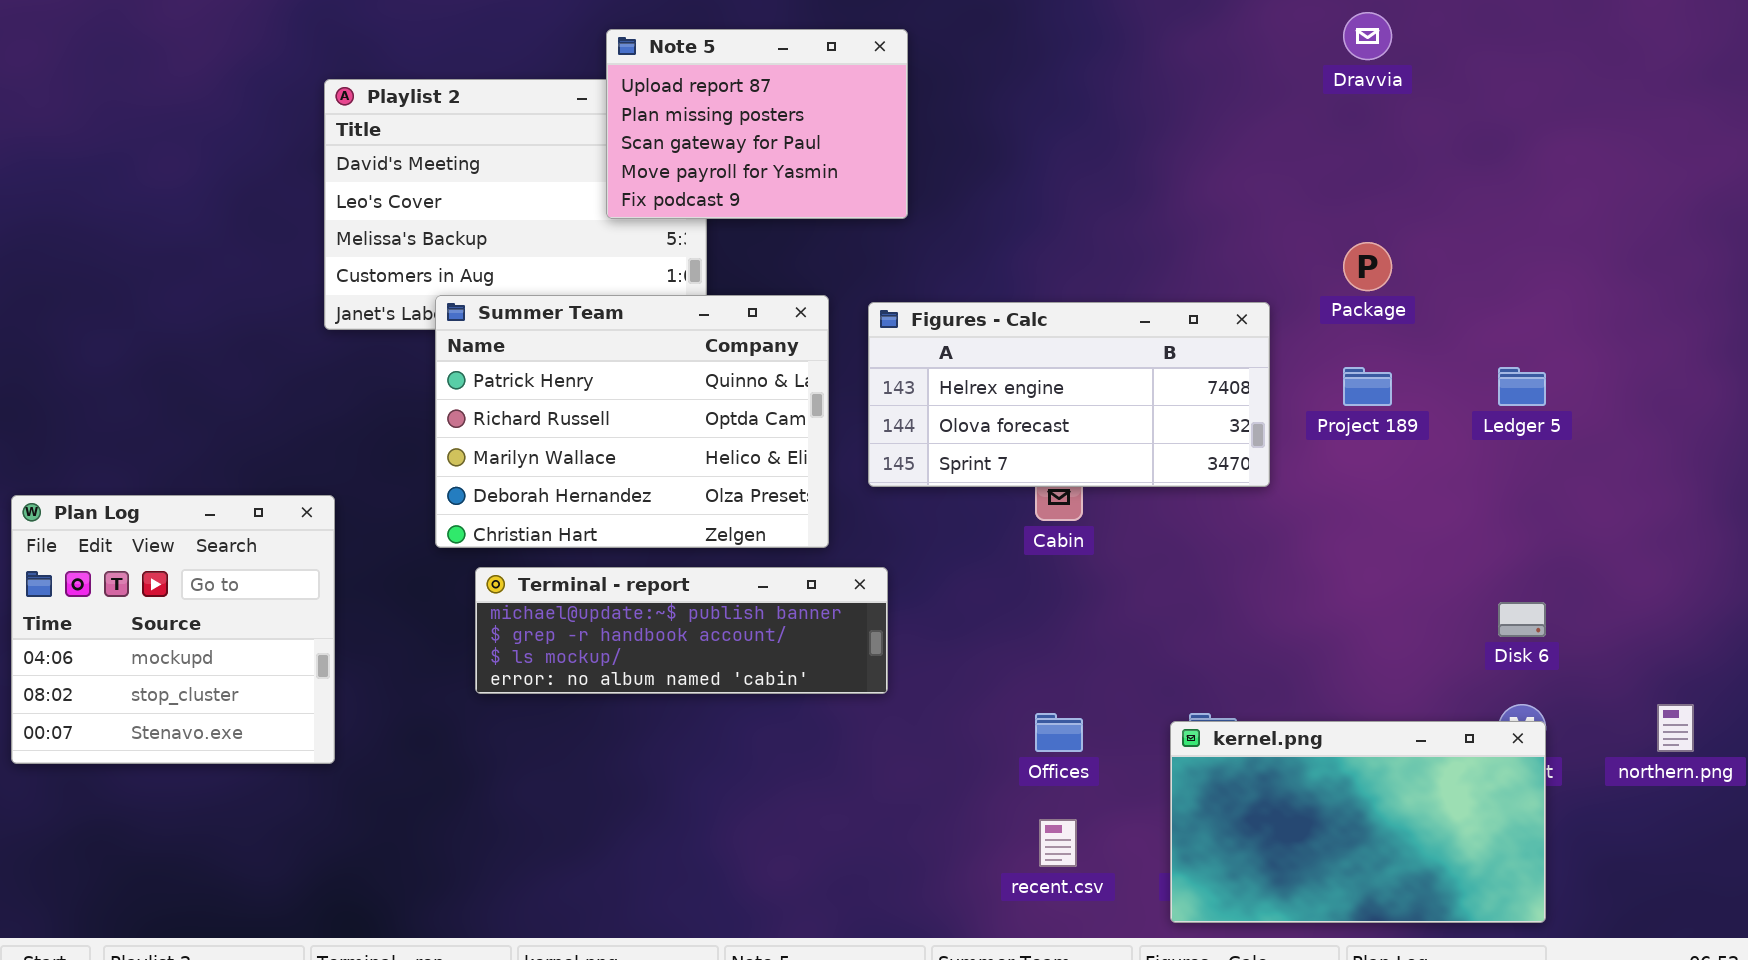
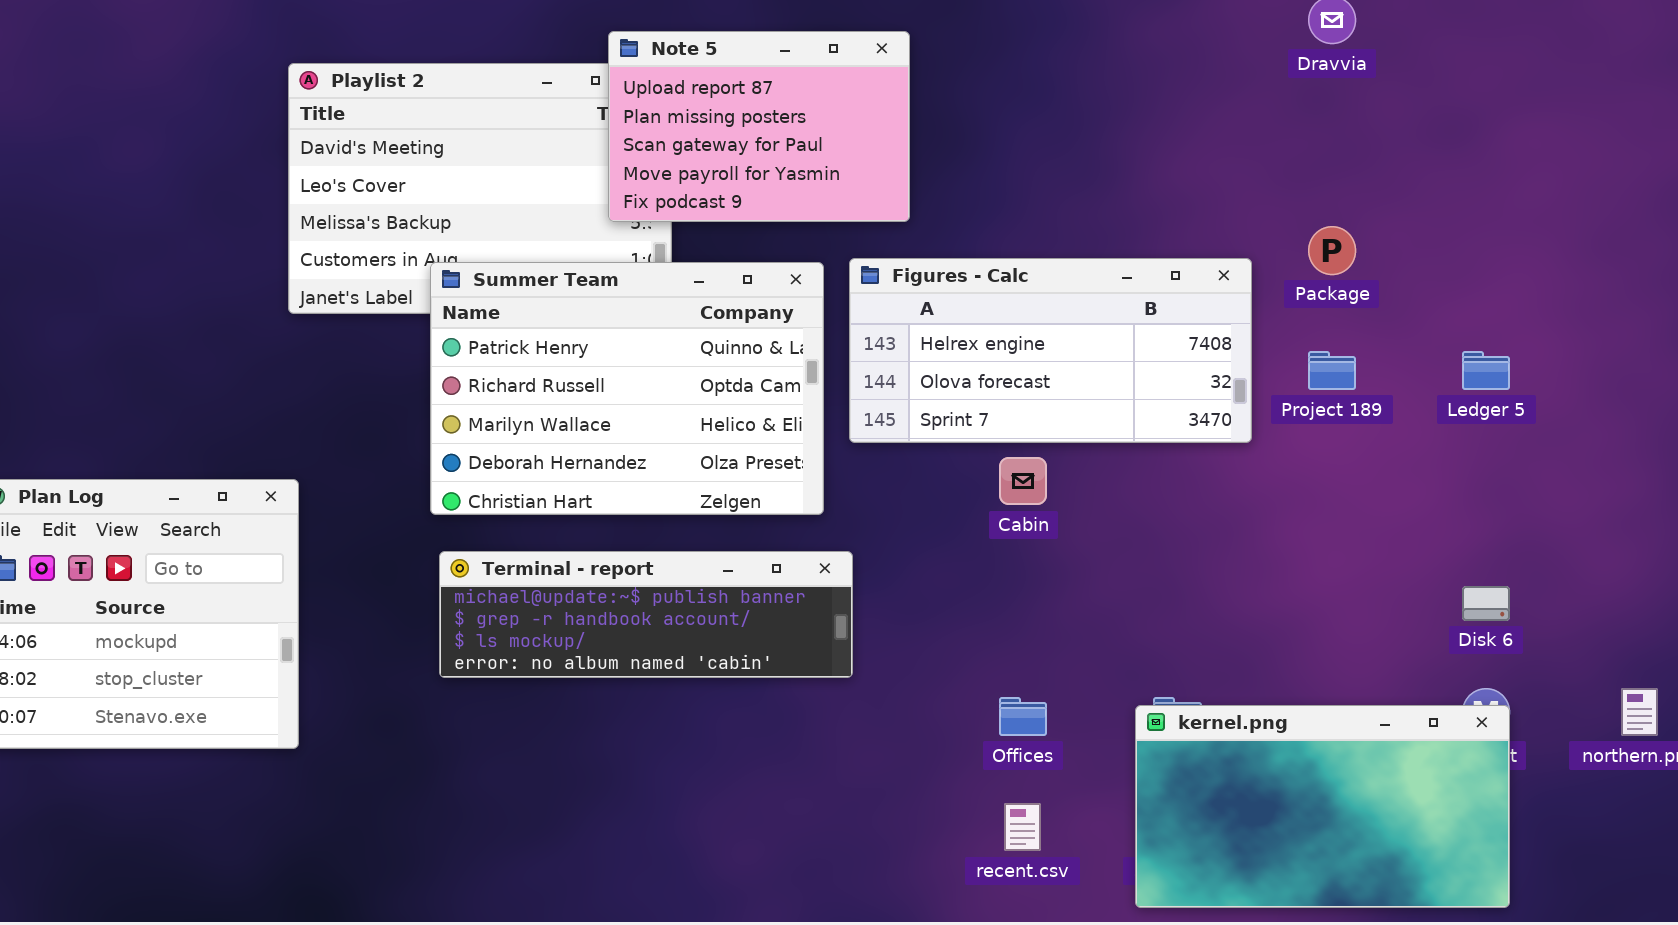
Note 5: [606,29,908,219] -> [608,31,910,222], moved
Summer Team: [435,295,829,548] -> [430,262,824,515], moved
Figures - Calc: [868,302,1270,487] -> [849,258,1252,443], moved

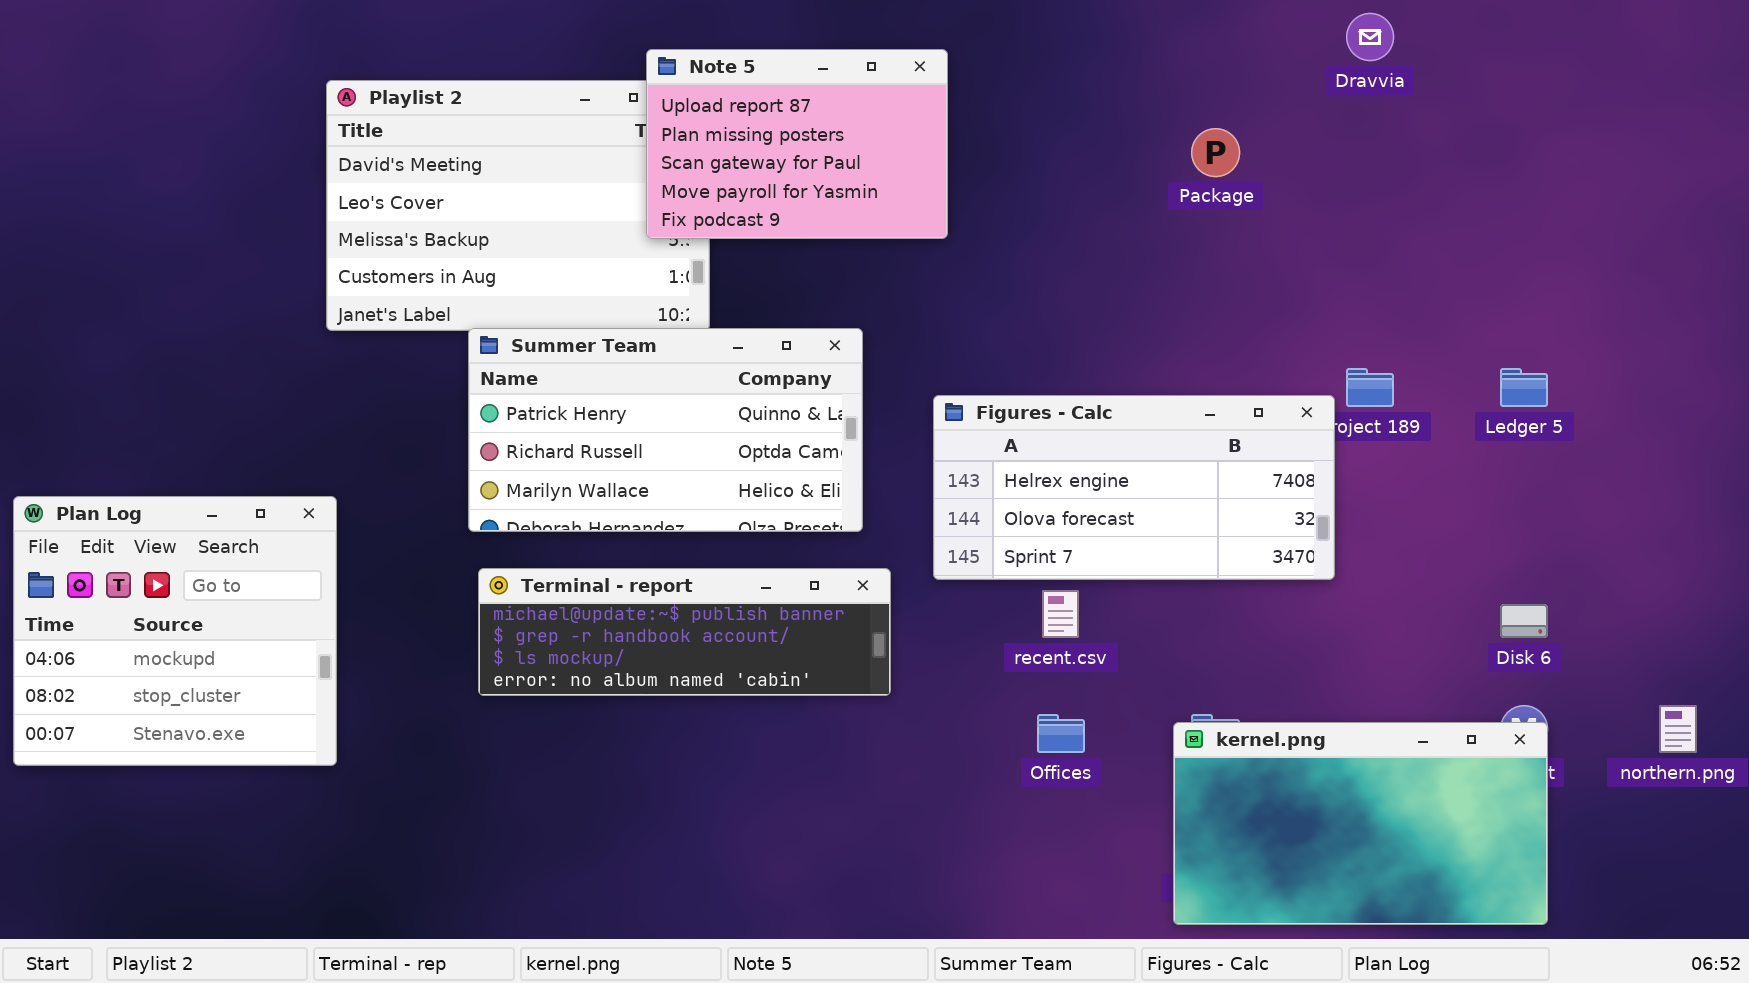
Package: [1308,226,1356,275] -> [1191,128,1240,177], moved
Figures - Calc: [849,258,1252,443] -> [933,395,1335,580], moved
Summer Team: [430,262,824,515] -> [468,328,863,532], resized
recent.csv: [1004,803,1041,851] -> [1042,590,1079,638], moved

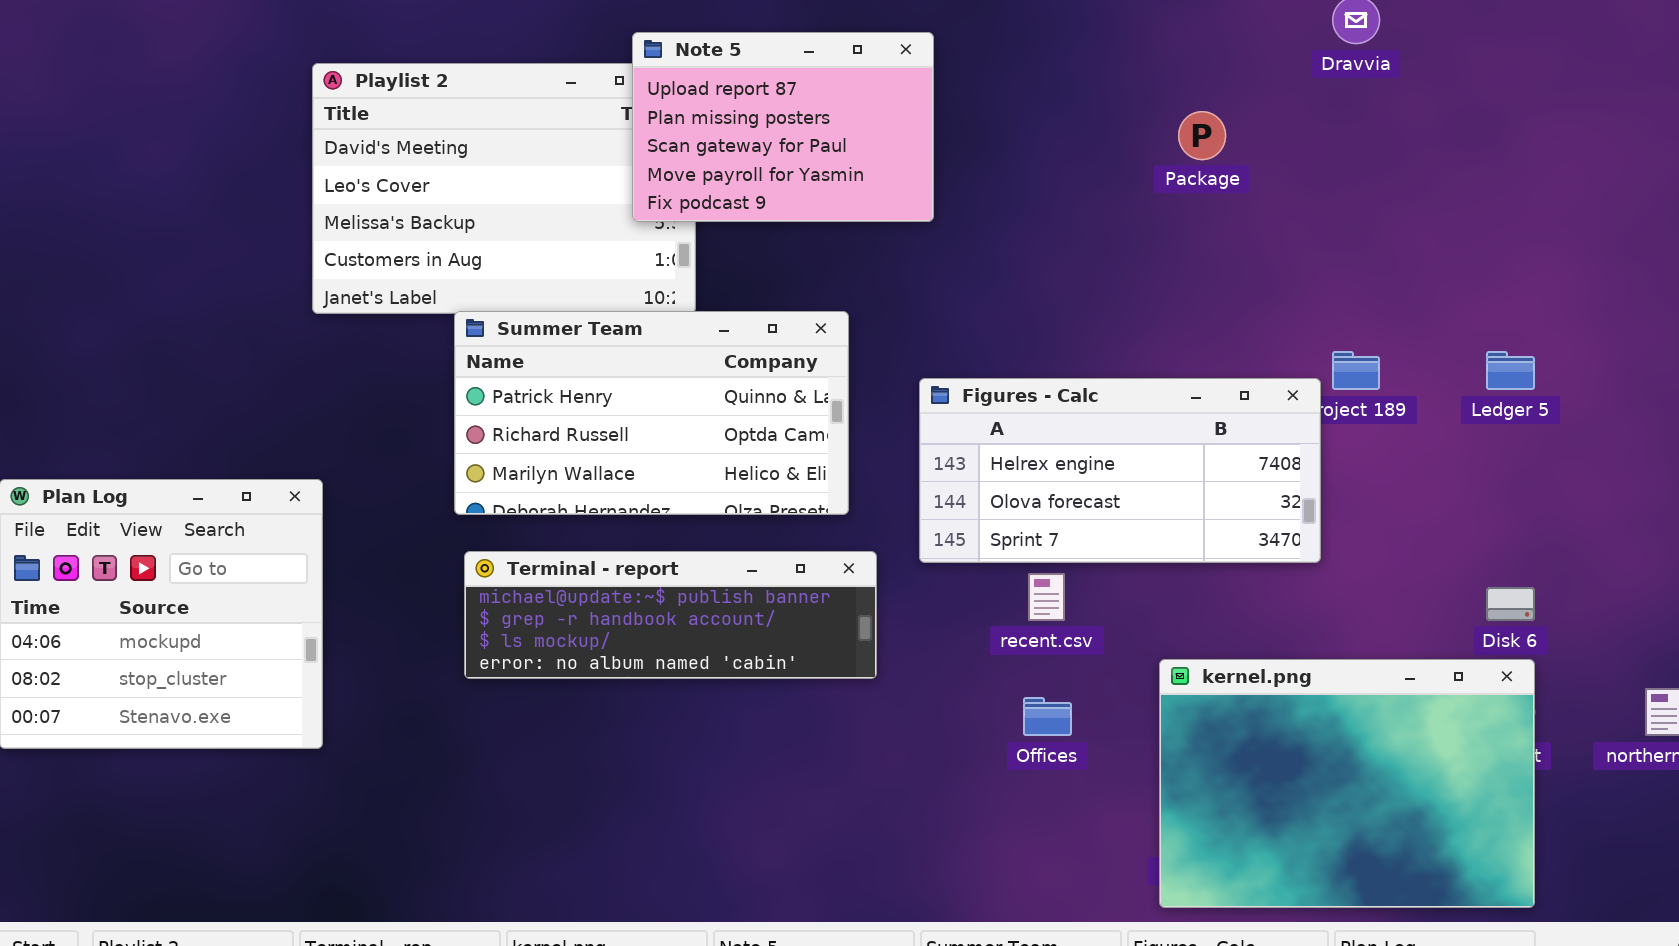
kernel.png: [1173,722,1548,925] -> [1159,659,1535,908], resized

